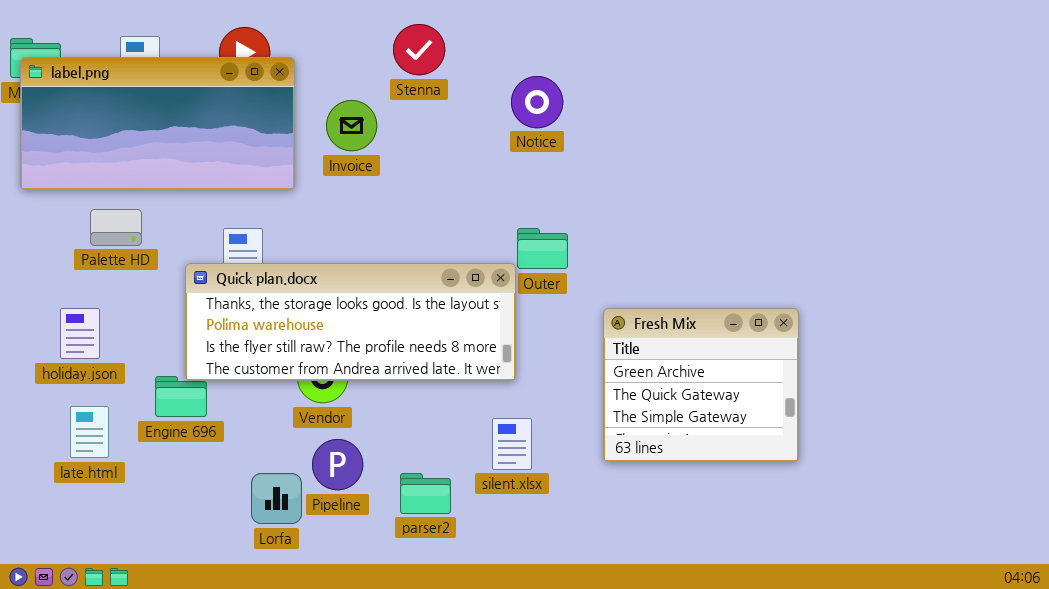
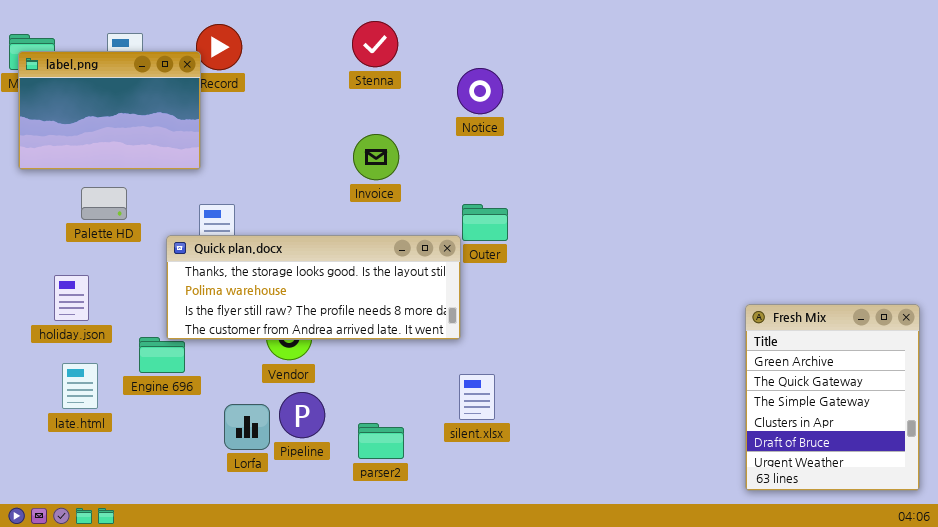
label.png: [20,57,295,190] -> [18,51,201,170], resized
Invoice: [326,100,377,151] -> [353,134,399,180], moved
Fresh Mix: [603,308,799,462] -> [745,304,920,491], moved, resized
silent.xlsx: [492,418,532,470] -> [459,374,495,420], moved
Lorfa: [251,473,302,524] -> [224,404,270,450], moved

